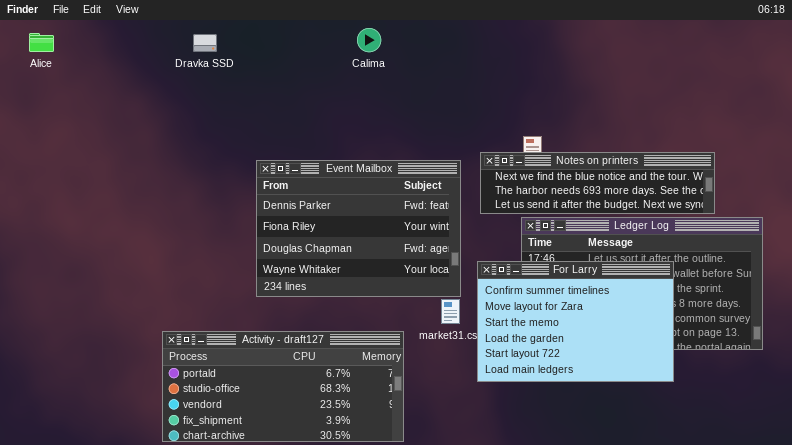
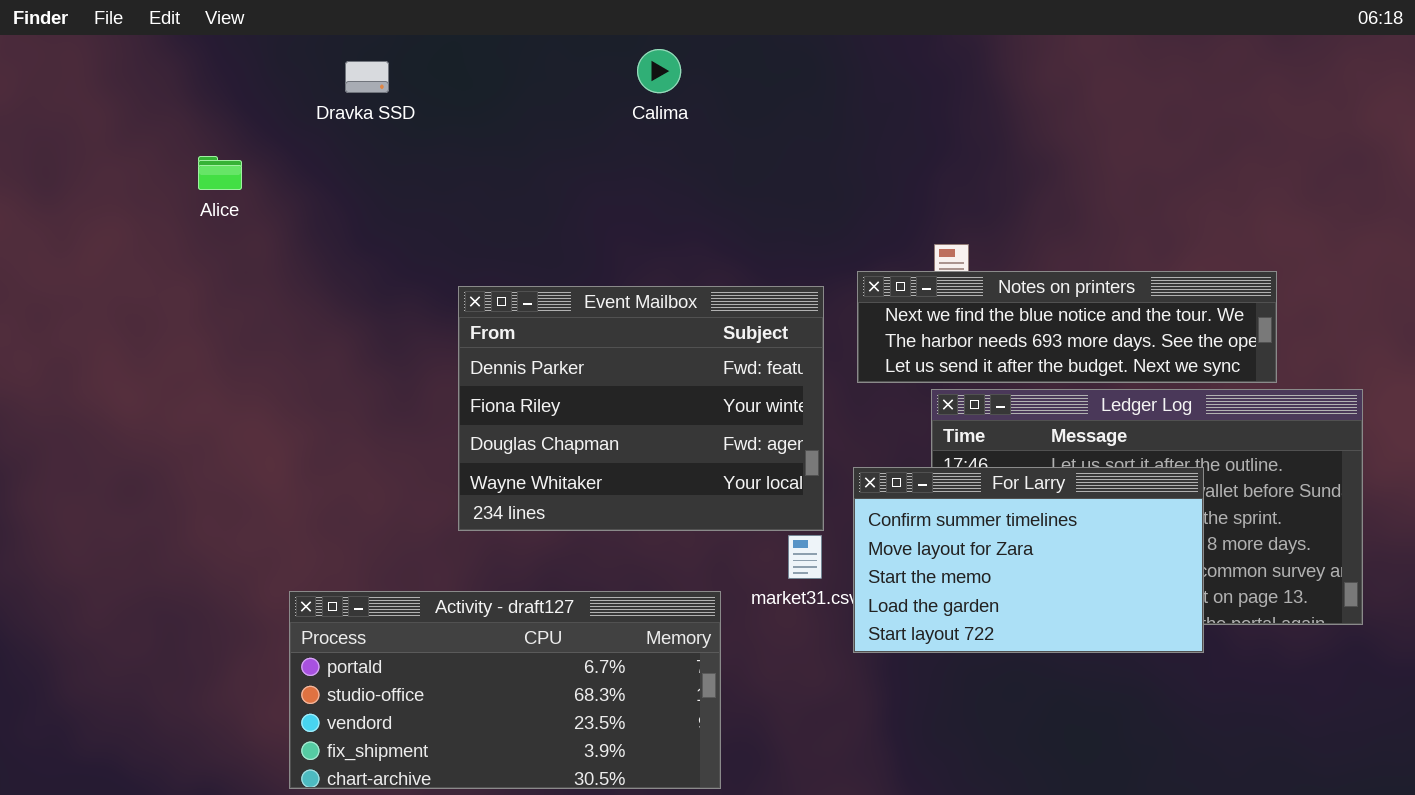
Alice: [29,33,54,52] -> [198,156,242,190], moved
For Larry: [477,261,674,382] -> [853,467,1204,653], resized

